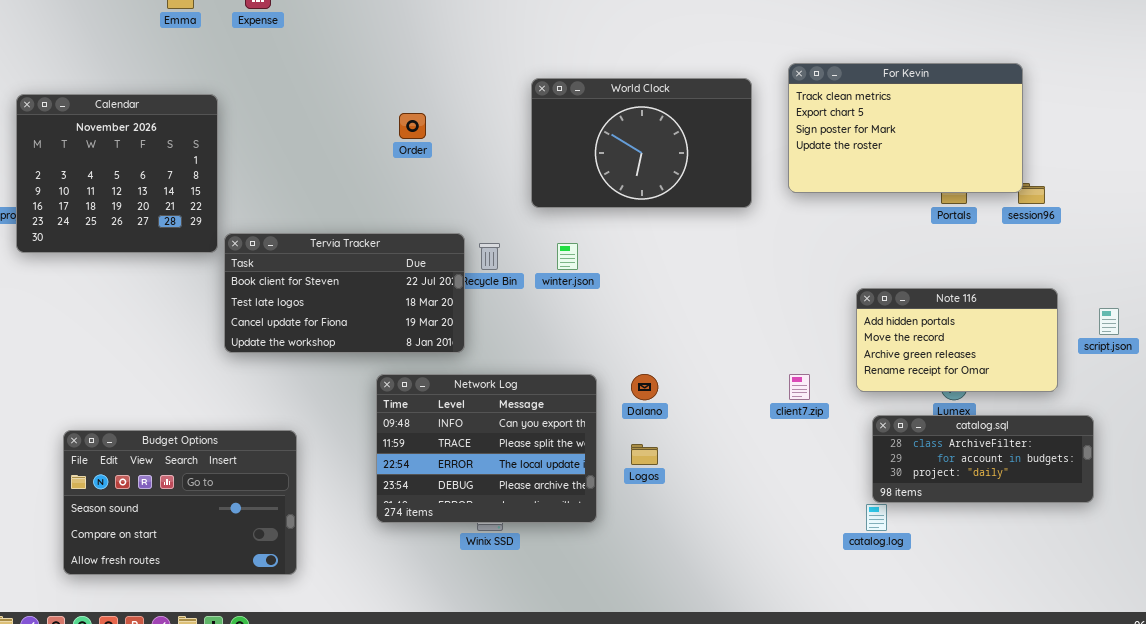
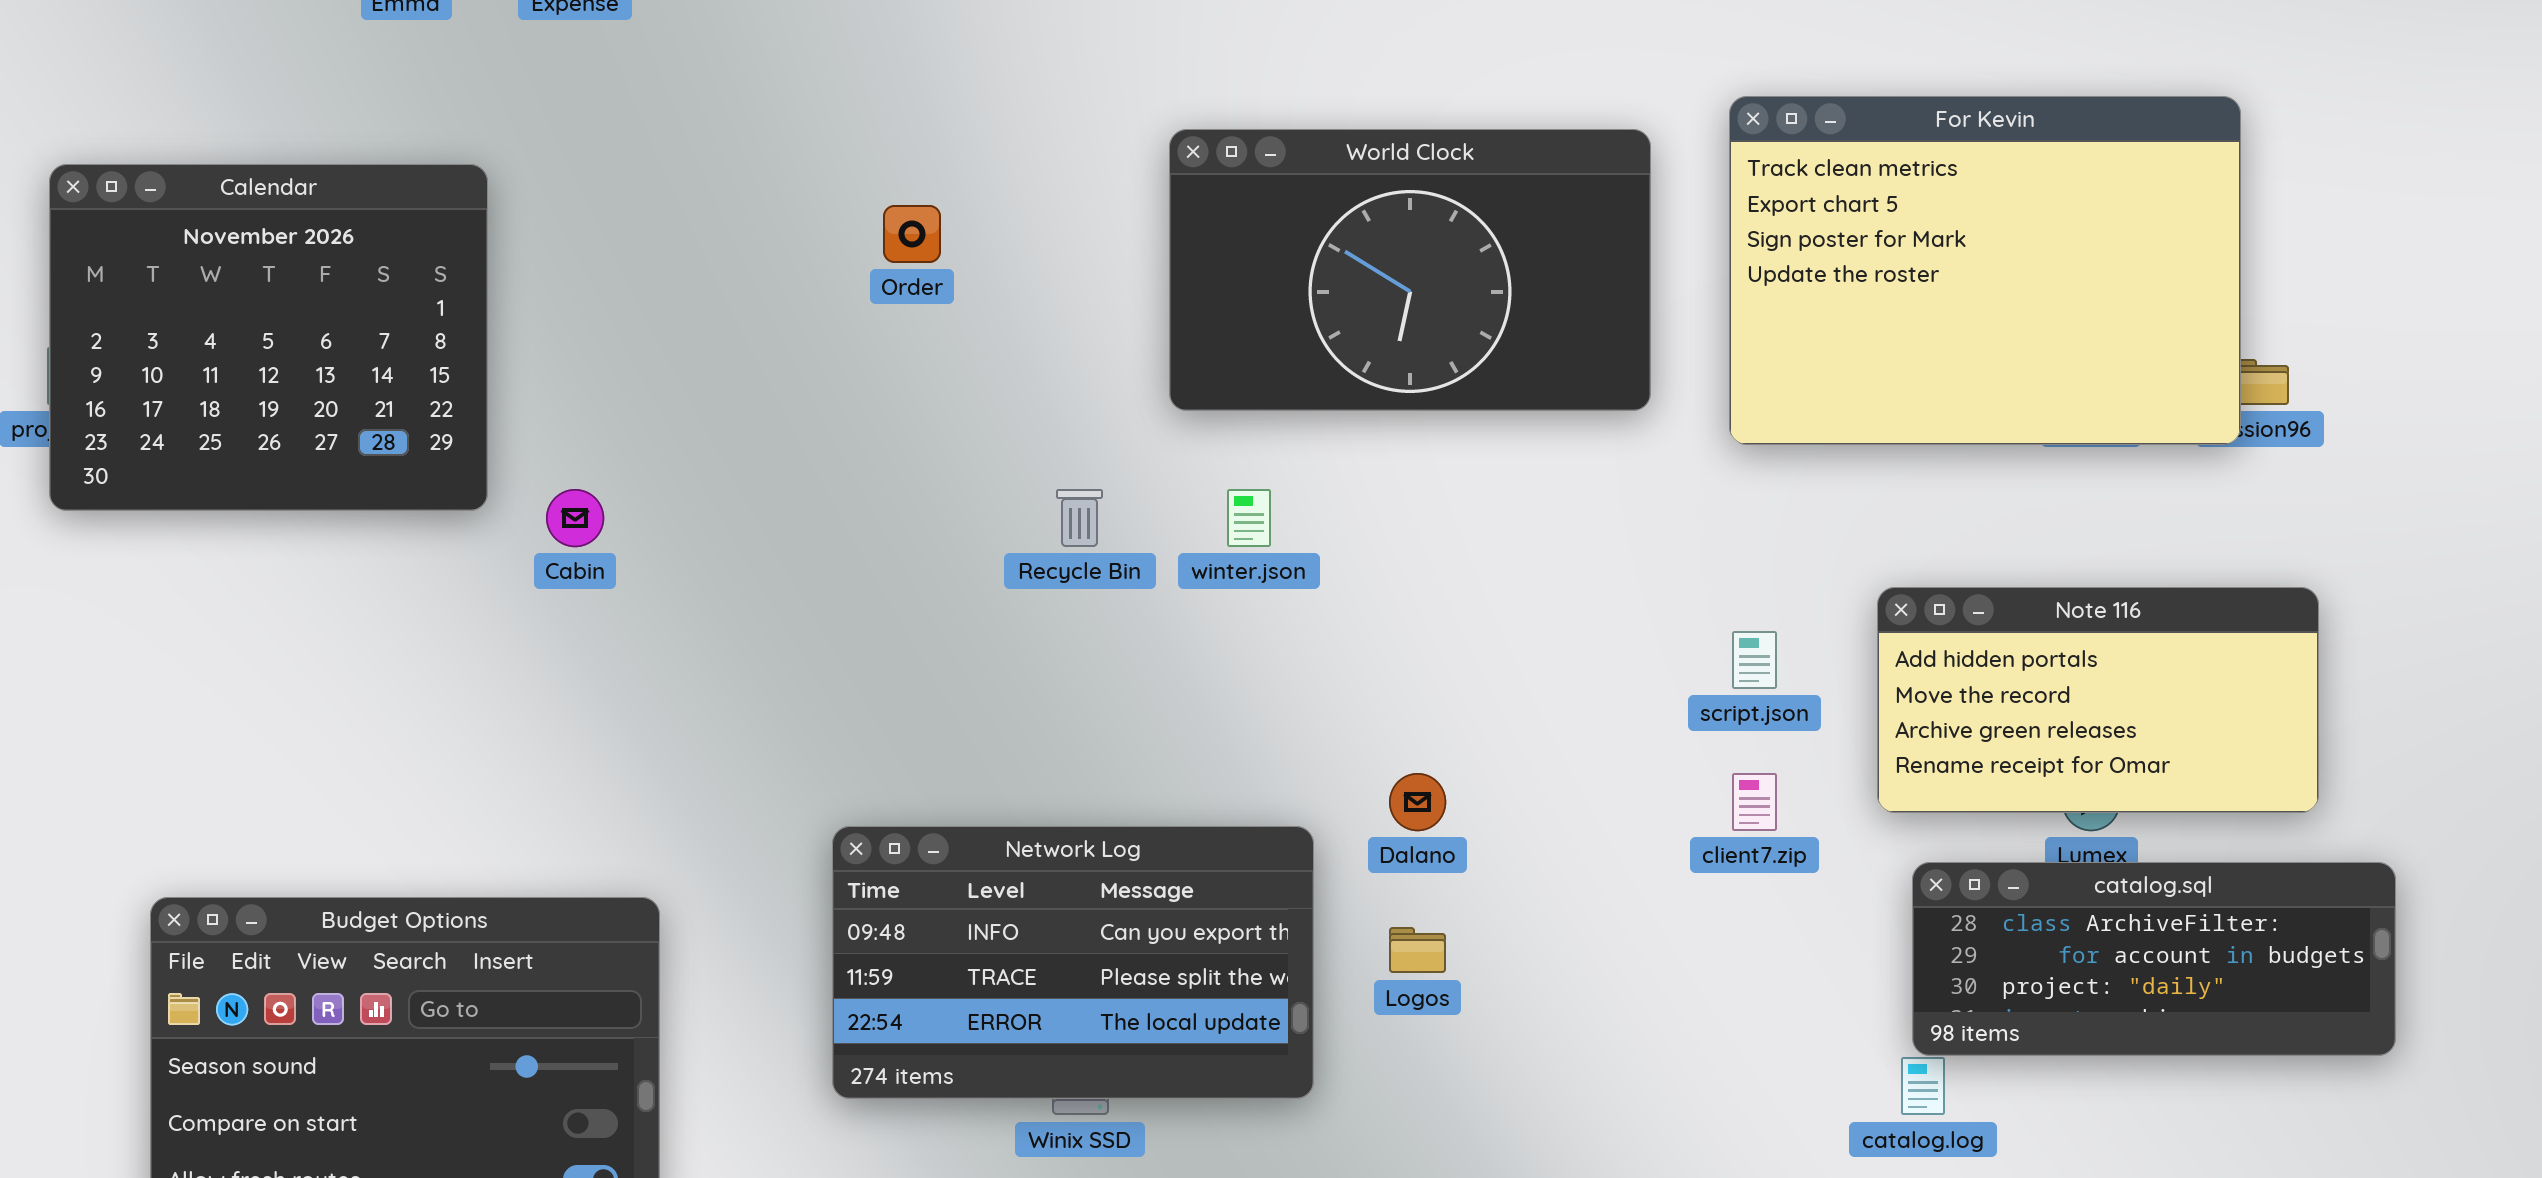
For Kevin: [788,63,1023,193] -> [1729,96,2241,445], resized
Tervia Tracker: [224,233,465,353] -> none, closed
script.json: [1099,308,1119,335] -> [1732,631,1777,689], moved
Network Log: [376,374,597,523] -> [832,826,1314,1099], resized

